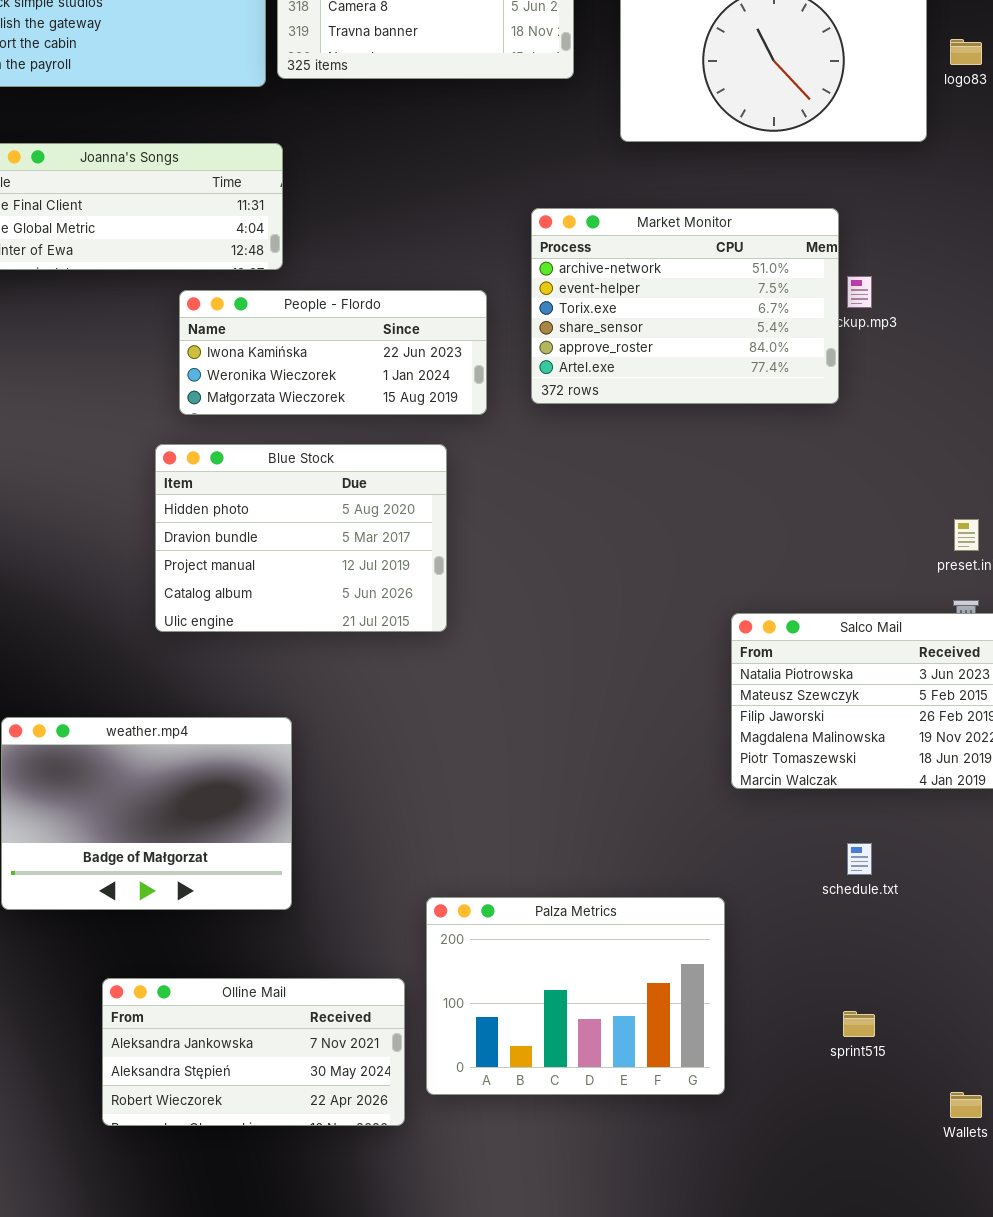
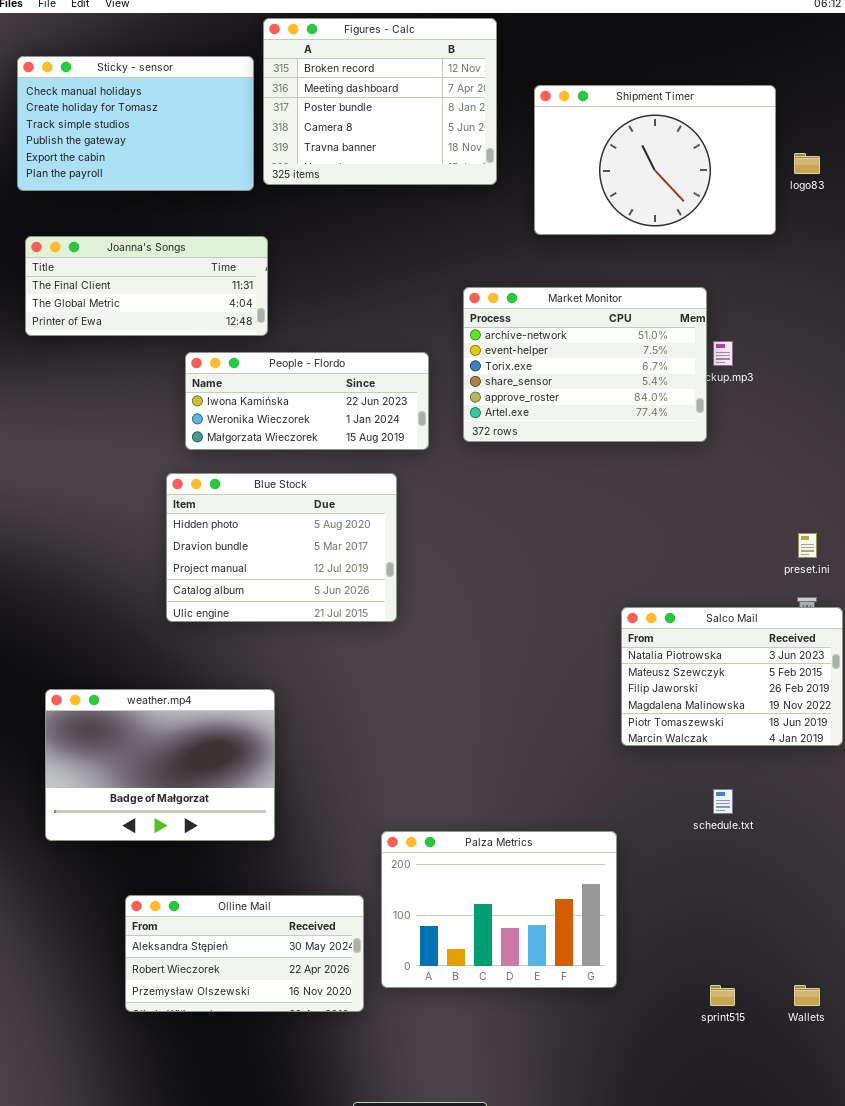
Olline Mail: [102,978,405,1126] -> [125,895,364,1012], scrolled down 1 row
sprint515: [843,1011,875,1037] -> [710,985,735,1006], moved

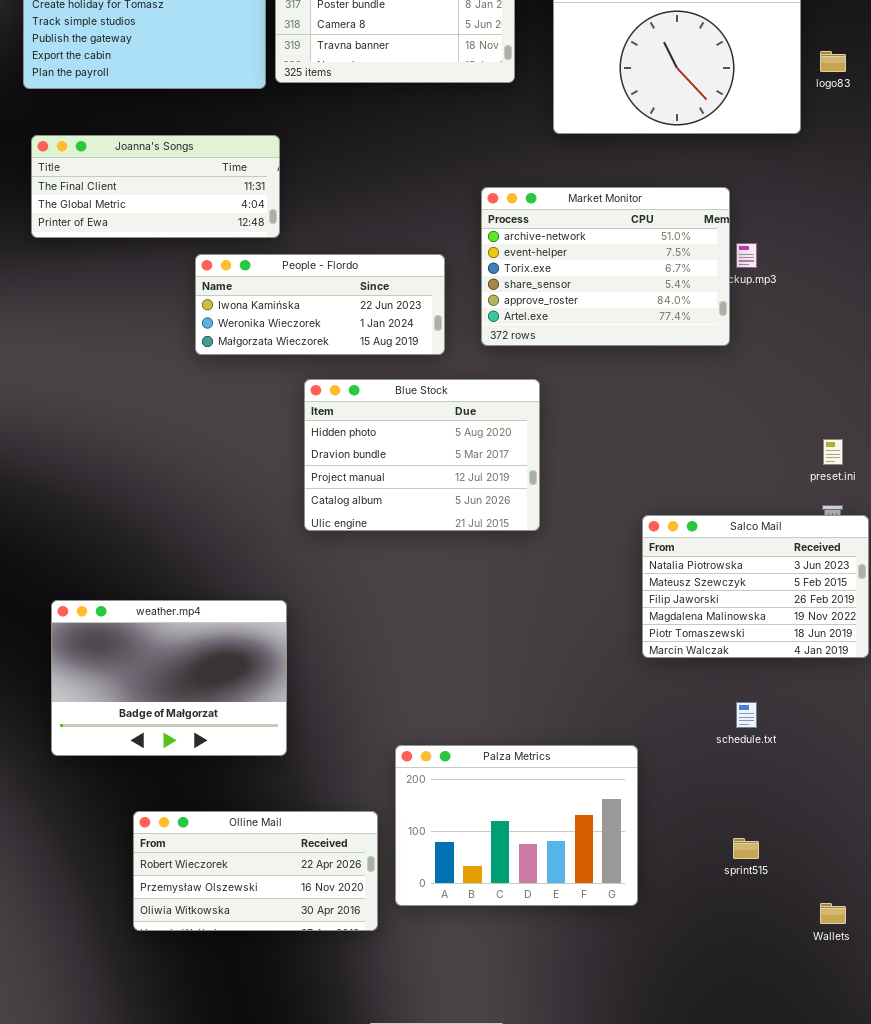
Blue Stock: [166,473,397,622] -> [304,379,540,531], moved
Olline Mail: [125,895,364,1012] -> [133,811,378,931], scrolled down 1 row
sprint515: [710,985,735,1006] -> [733,838,759,859], moved

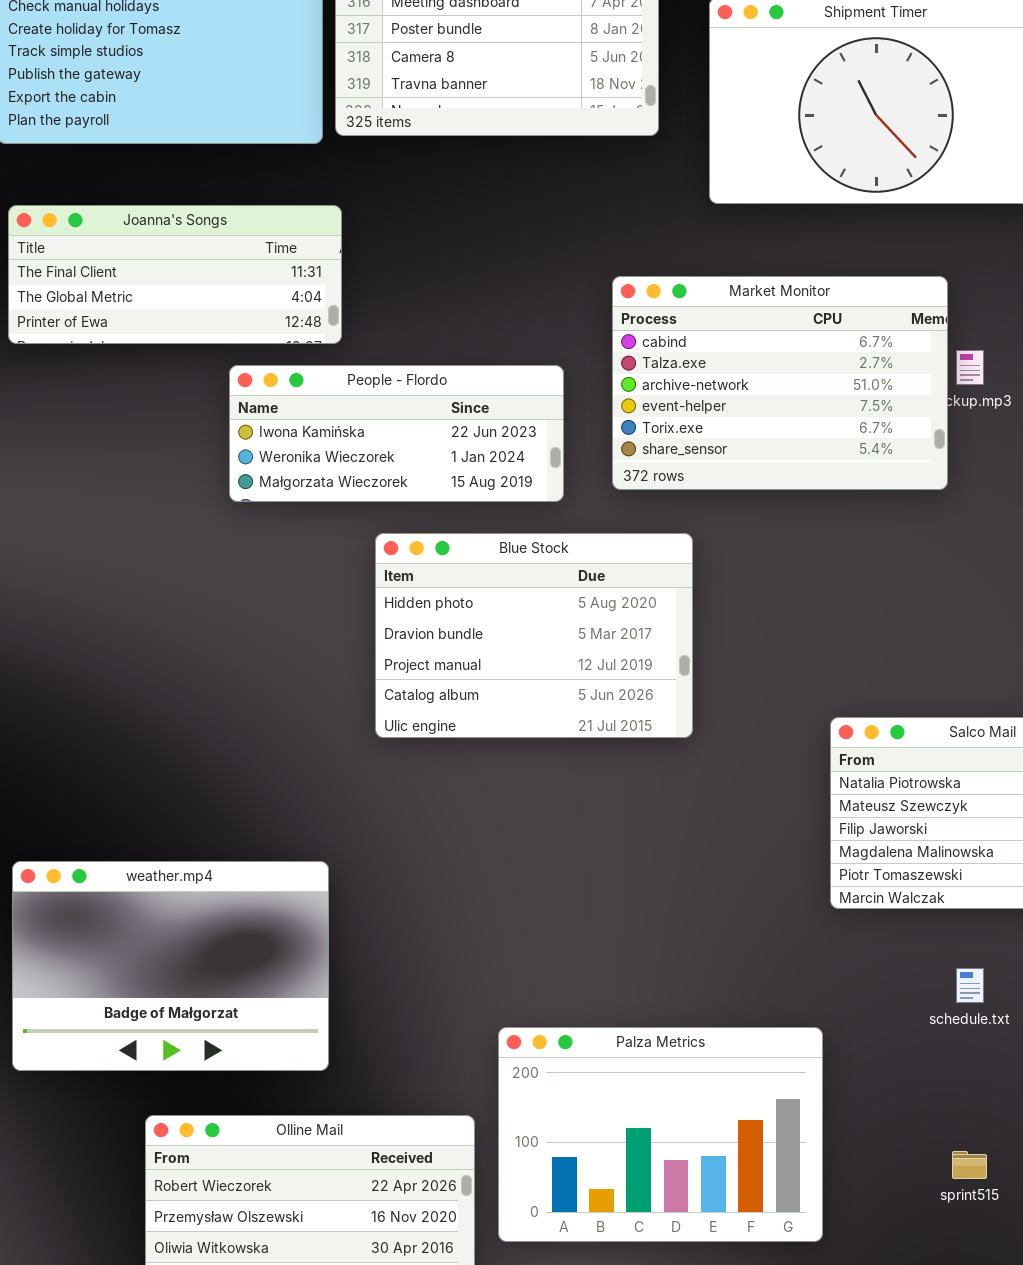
Market Monitor: [481,187,730,346] -> [612,276,948,490], scrolled up 2 rows
weather.mp4: [51,600,287,756] -> [12,861,329,1071], moved

